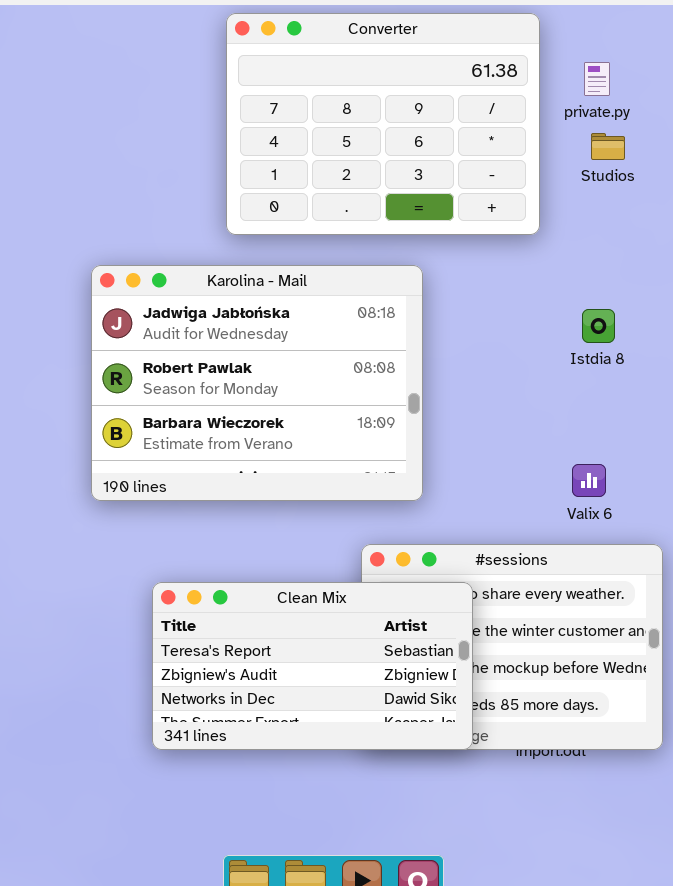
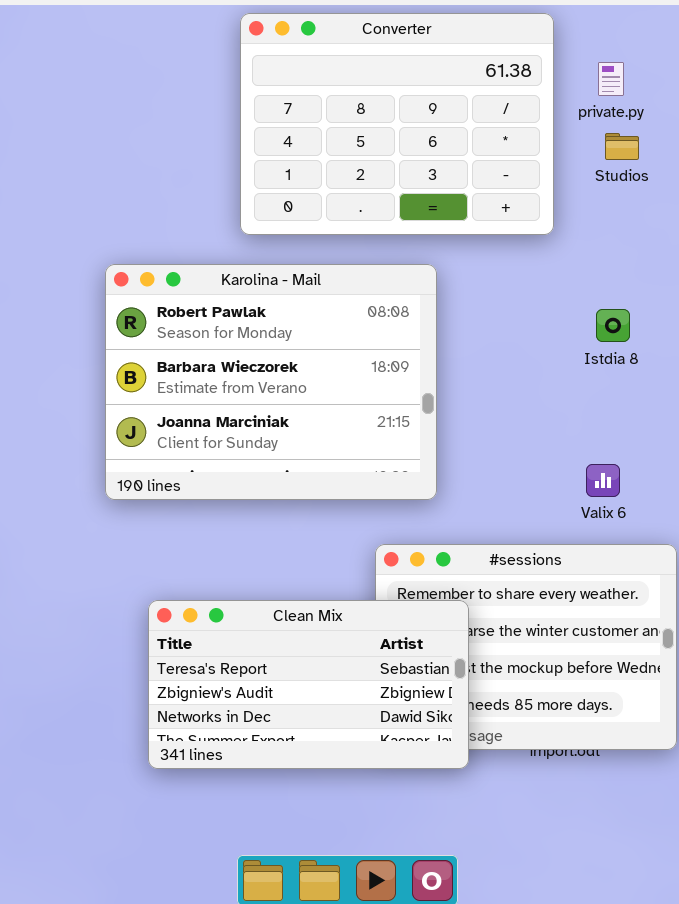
Karolina - Mail: [91,265,423,501] -> [105,264,437,500], scrolled down 1 row
Clean Mix: [152,582,473,750] -> [148,600,469,769], moved

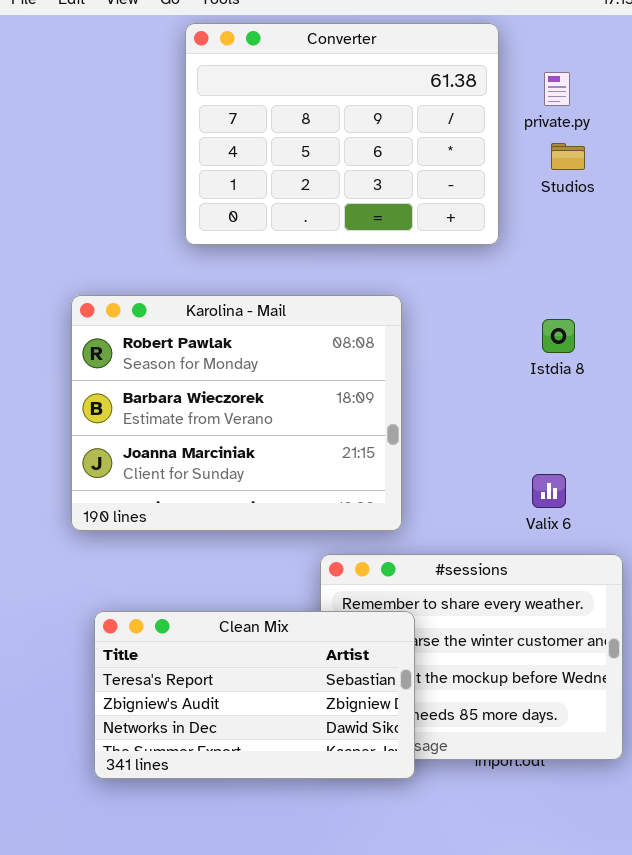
Karolina - Mail: [105,264,437,500] -> [71,295,402,531], moved

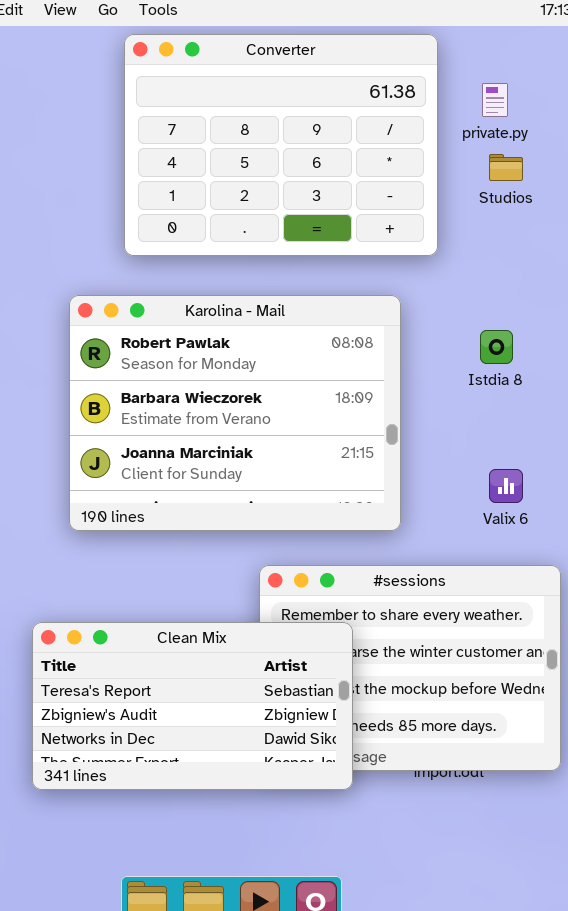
Karolina - Mail: [71,295,402,531] -> [69,295,401,531], moved
Valix 6: [532,474,566,508] -> [489,469,523,503], moved

